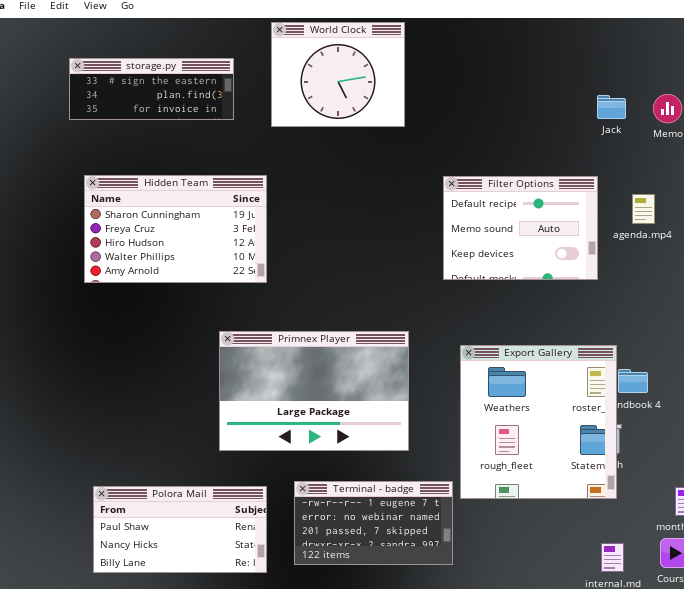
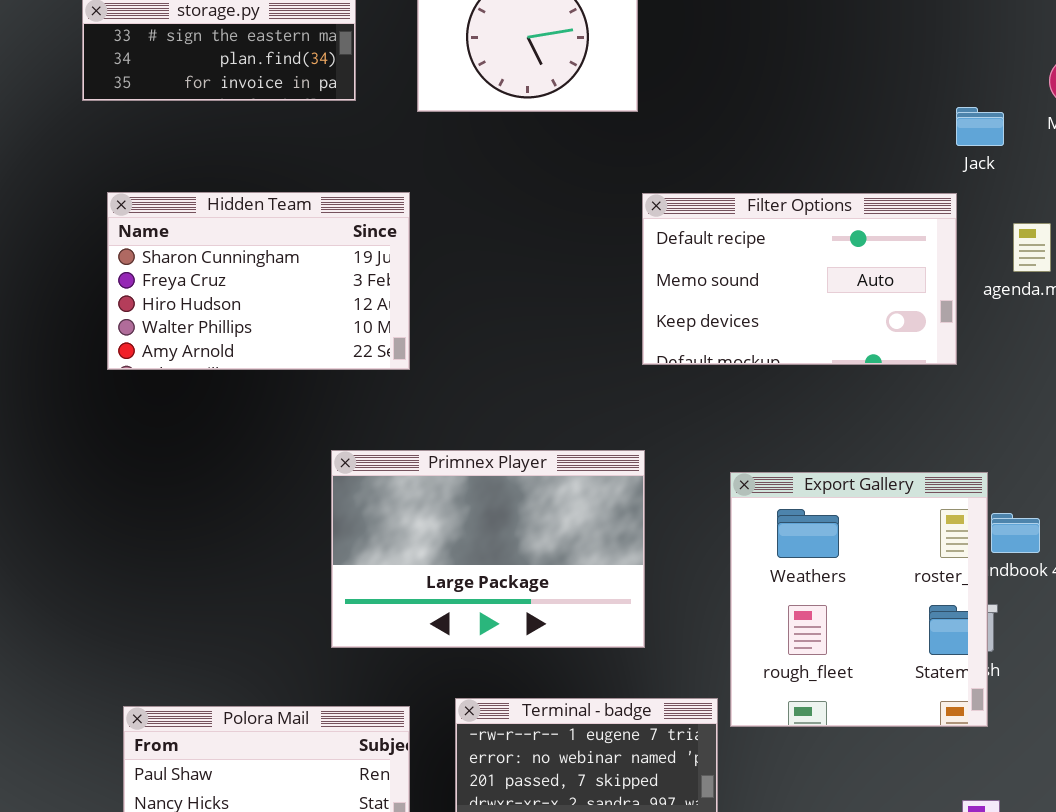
Jack: [597,95,626,119] -> [956,107,1004,146], moved
Filter Options: [443,176,598,280] -> [642,193,957,365], resized

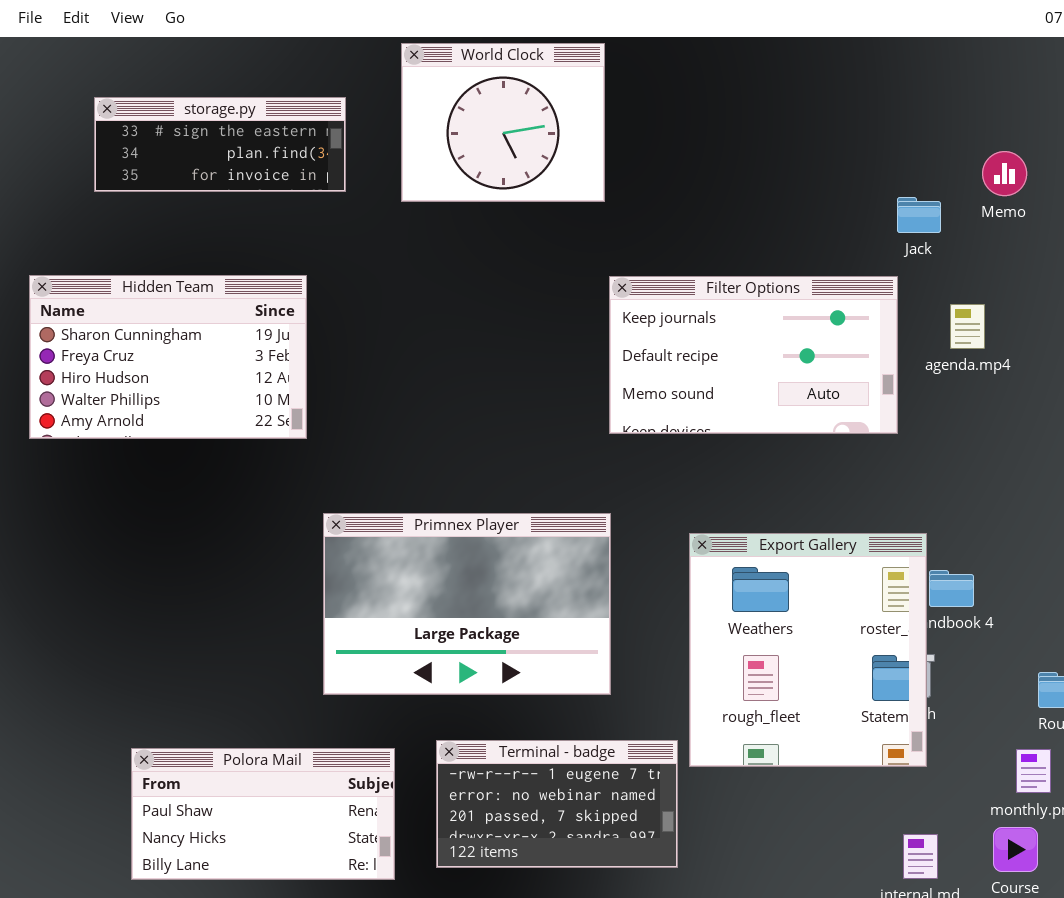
Hidden Team: [107,192,410,370] -> [29,275,307,439], moved
Filter Options: [642,193,957,365] -> [609,276,898,434], scrolled up 1 row

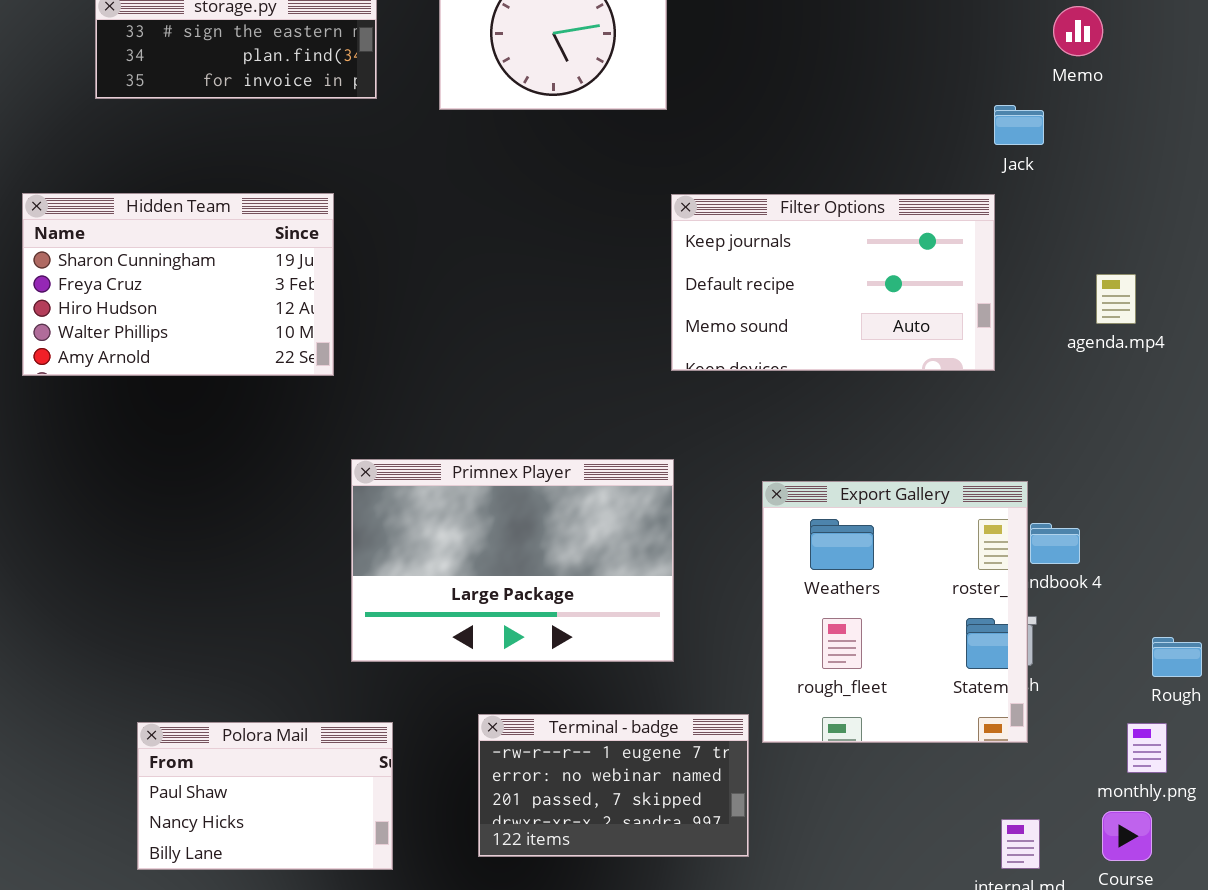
Memo: [982,151,1027,196] -> [1053,6,1103,56], moved
agenda.mp4: [950,304,985,349] -> [1096,274,1136,324], moved
Polora Mail: [131,748,395,880] -> [137,722,393,870], resized

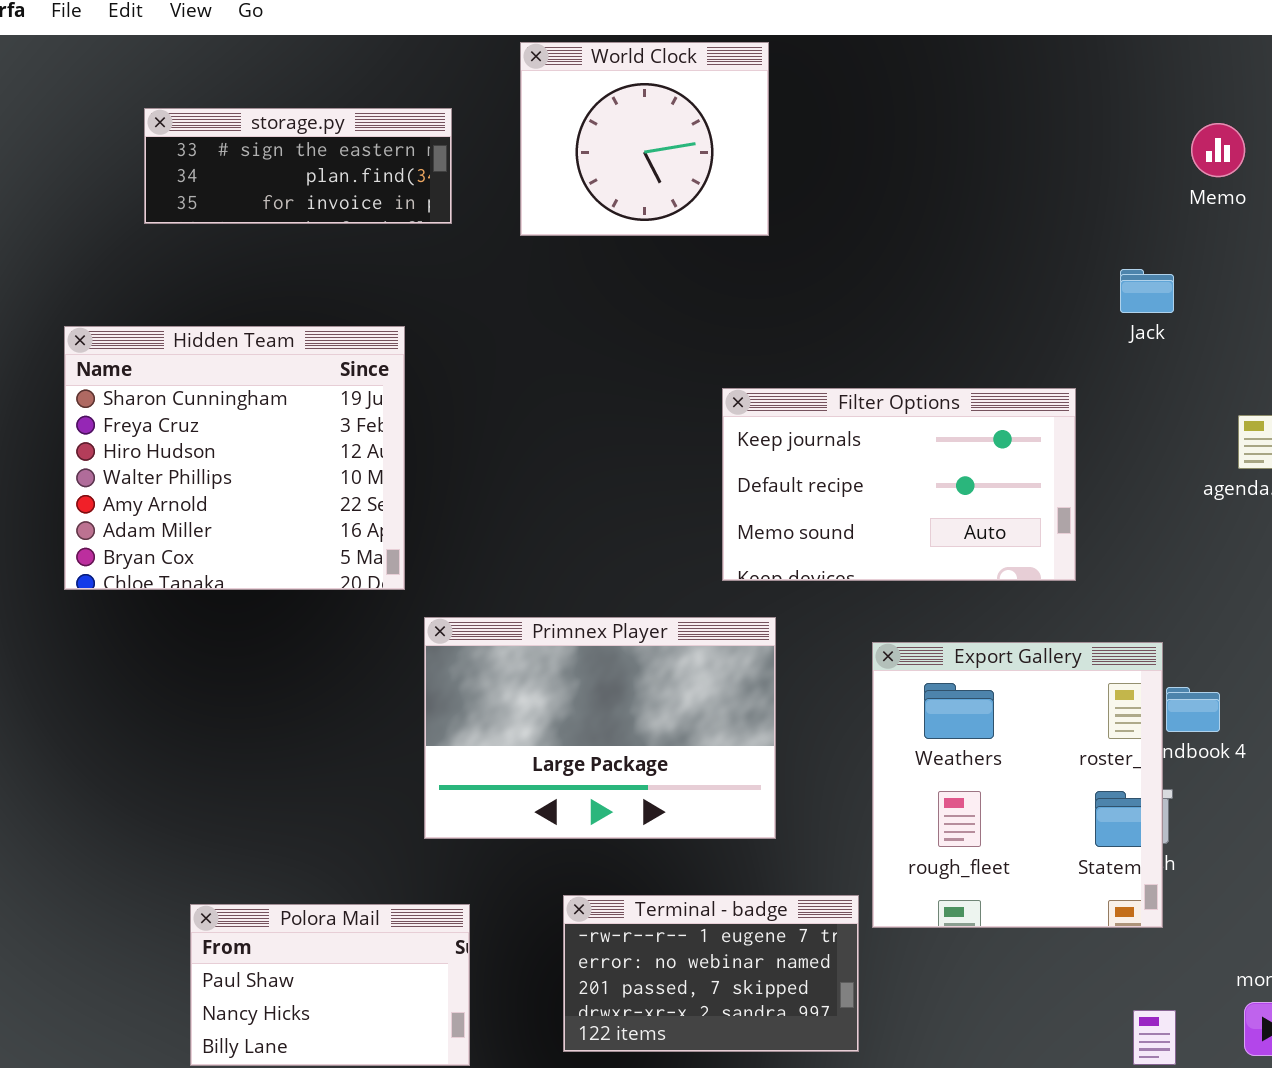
Jack: [994,105,1044,145] -> [1120,269,1174,313], moved
Hidden Team: [22,193,334,376] -> [64,326,405,590], resized
Filter Options: [671,194,995,371] -> [722,388,1076,581], moved

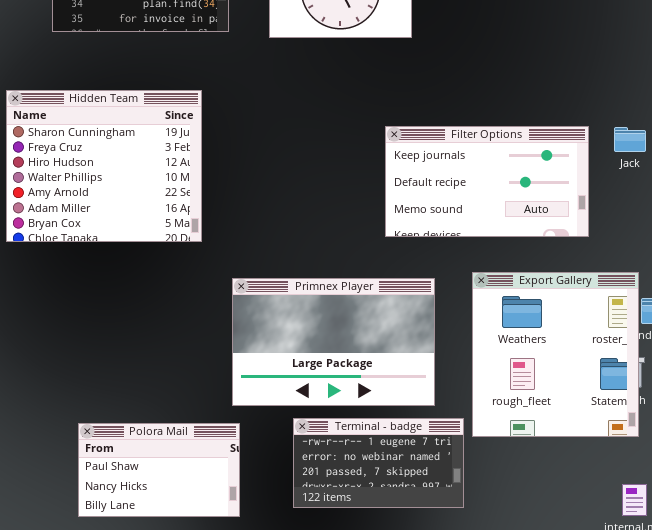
Jack: [1120,269,1174,313] -> [614,127,646,152], moved
Primnex Player: [424,617,776,839] -> [232,278,435,406], moved

